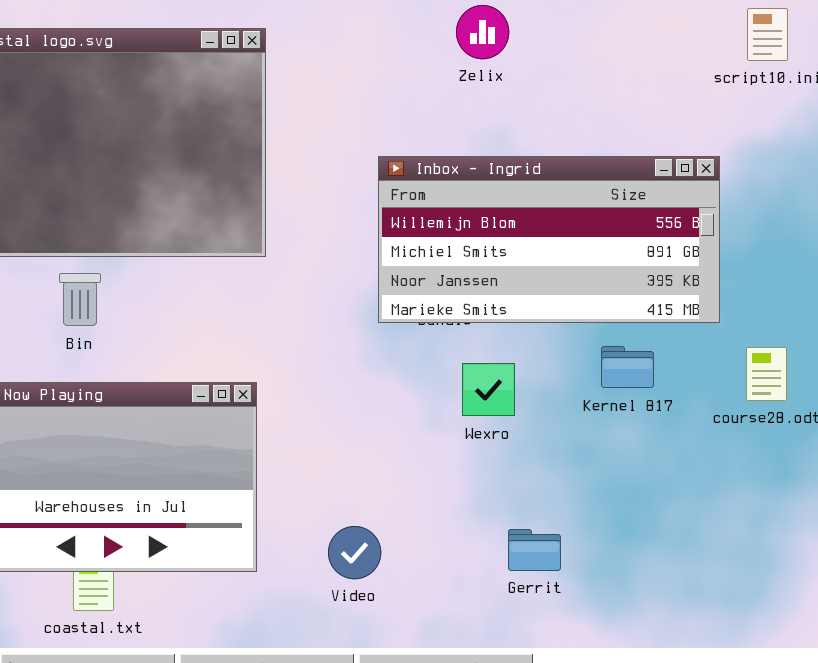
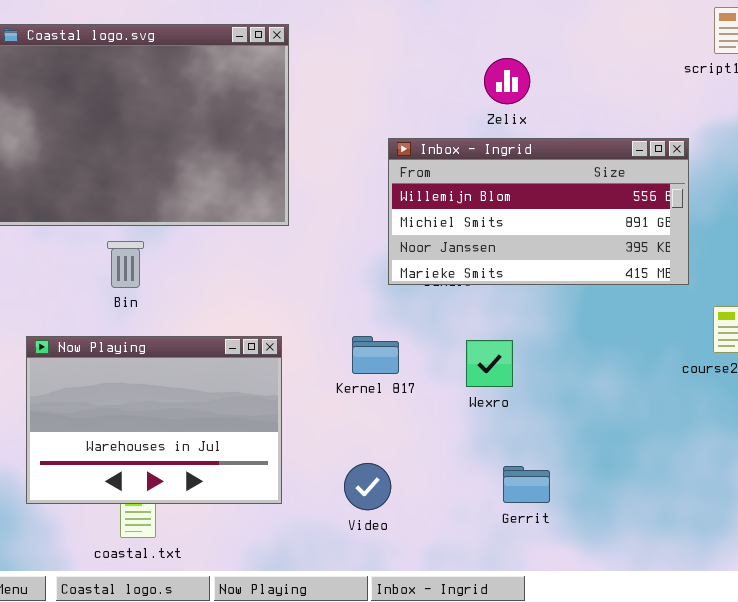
Zelix: [456,5,509,59] -> [484,58,530,104], moved
Kernel 817: [601,346,654,388] -> [352,336,399,374], moved
Wexro: [462,363,515,416] -> [466,340,513,387], moved

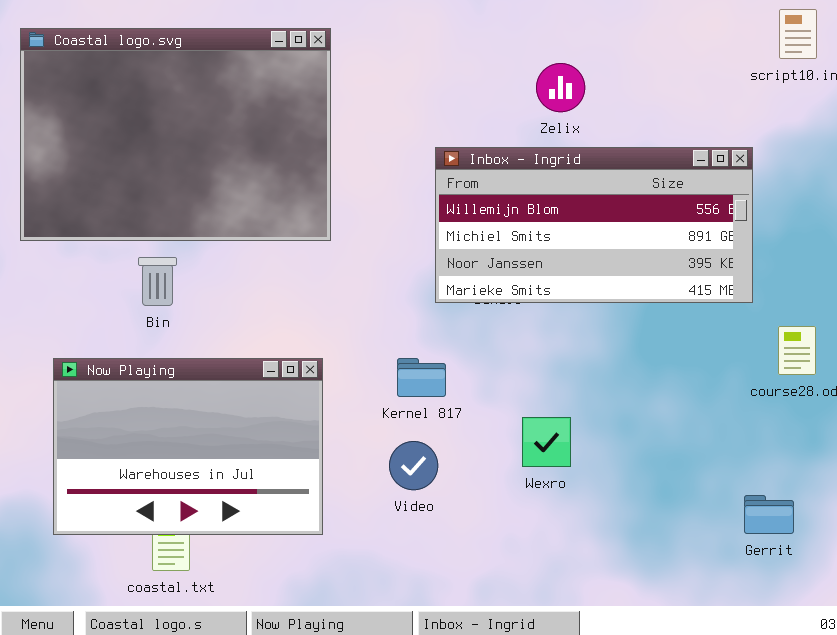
Wexro: [466,340,513,387] -> [522,417,571,467], moved
Video: [344,463,391,510] -> [389,441,438,490], moved
Gerrit: [503,466,550,503] -> [744,495,794,534], moved

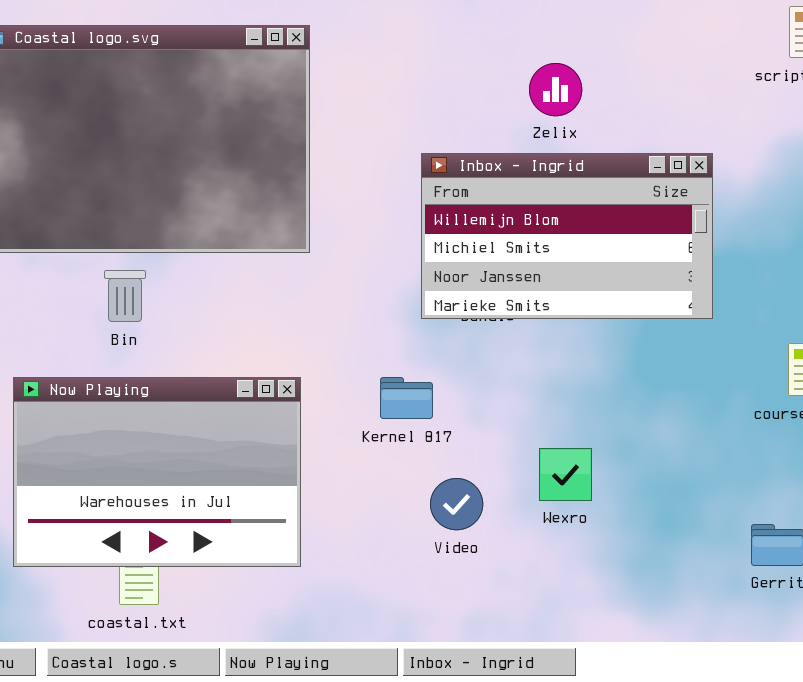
Inbox - Ingrid: [435,147,753,303] -> [421,153,713,319], resized
Wexro: [522,417,571,467] -> [539,448,592,501], moved
Video: [389,441,438,490] -> [430,478,483,530], moved

